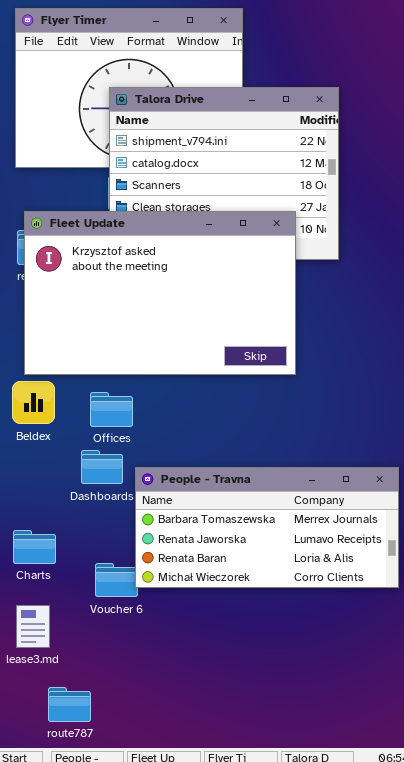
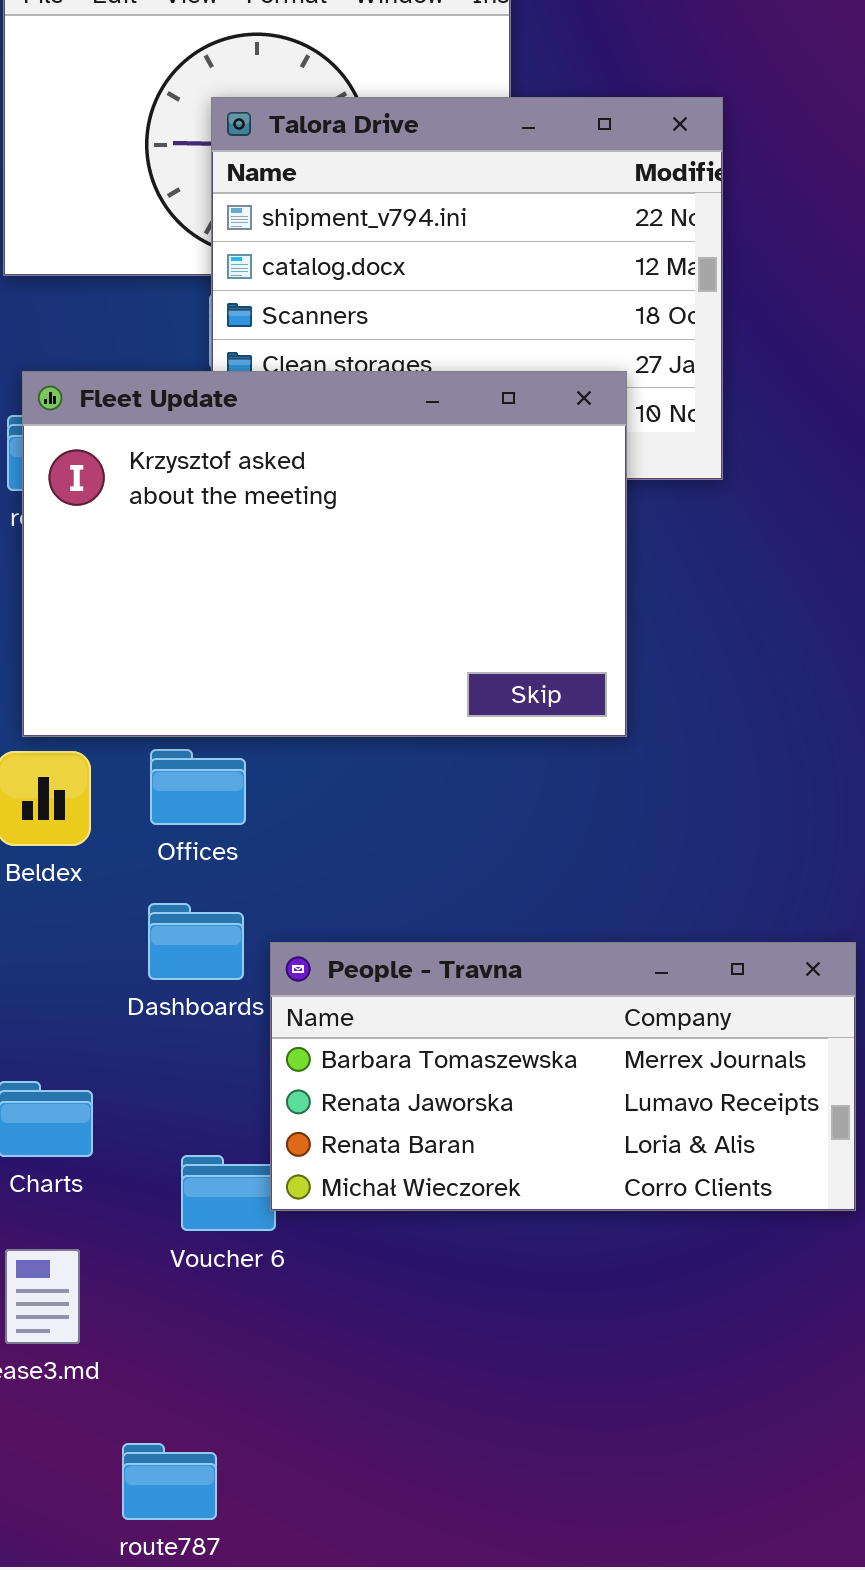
Offices: [90,392,133,427] -> [150,749,246,825], moved
route787: [48,687,91,722] -> [122,1443,217,1520], moved

